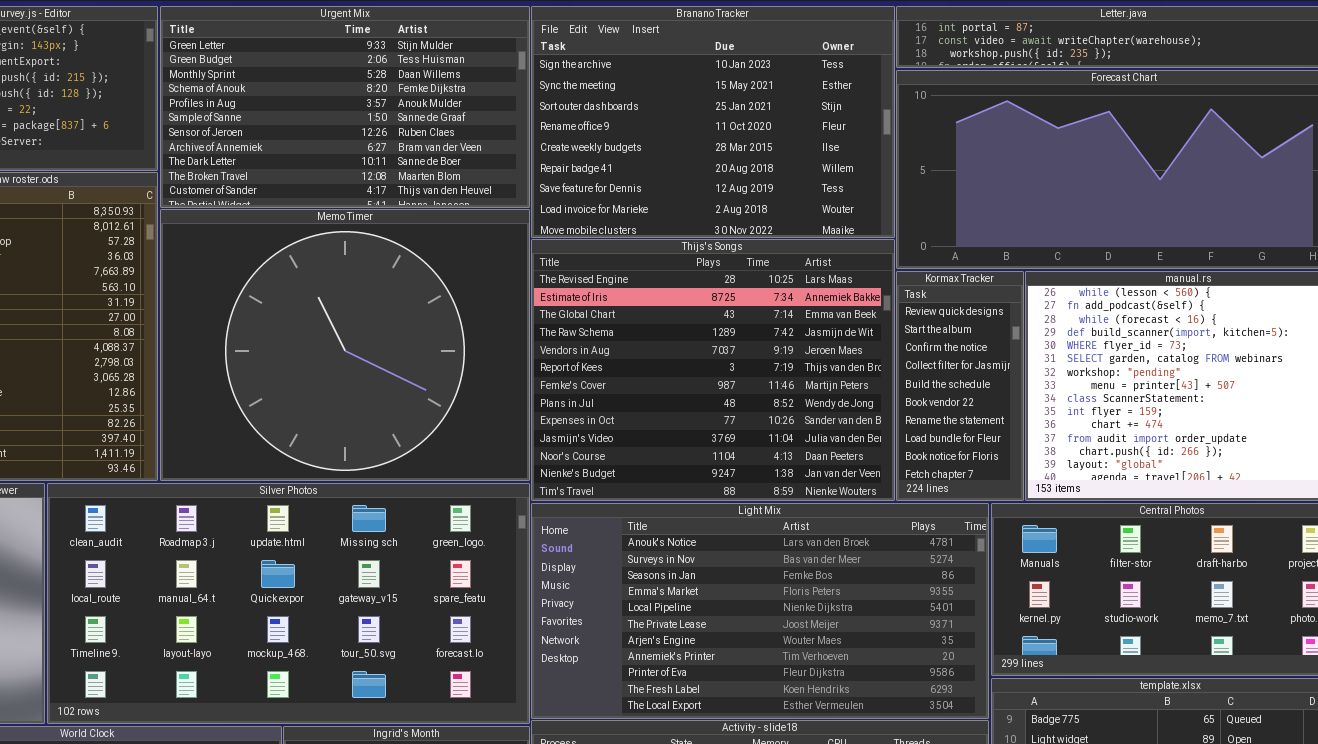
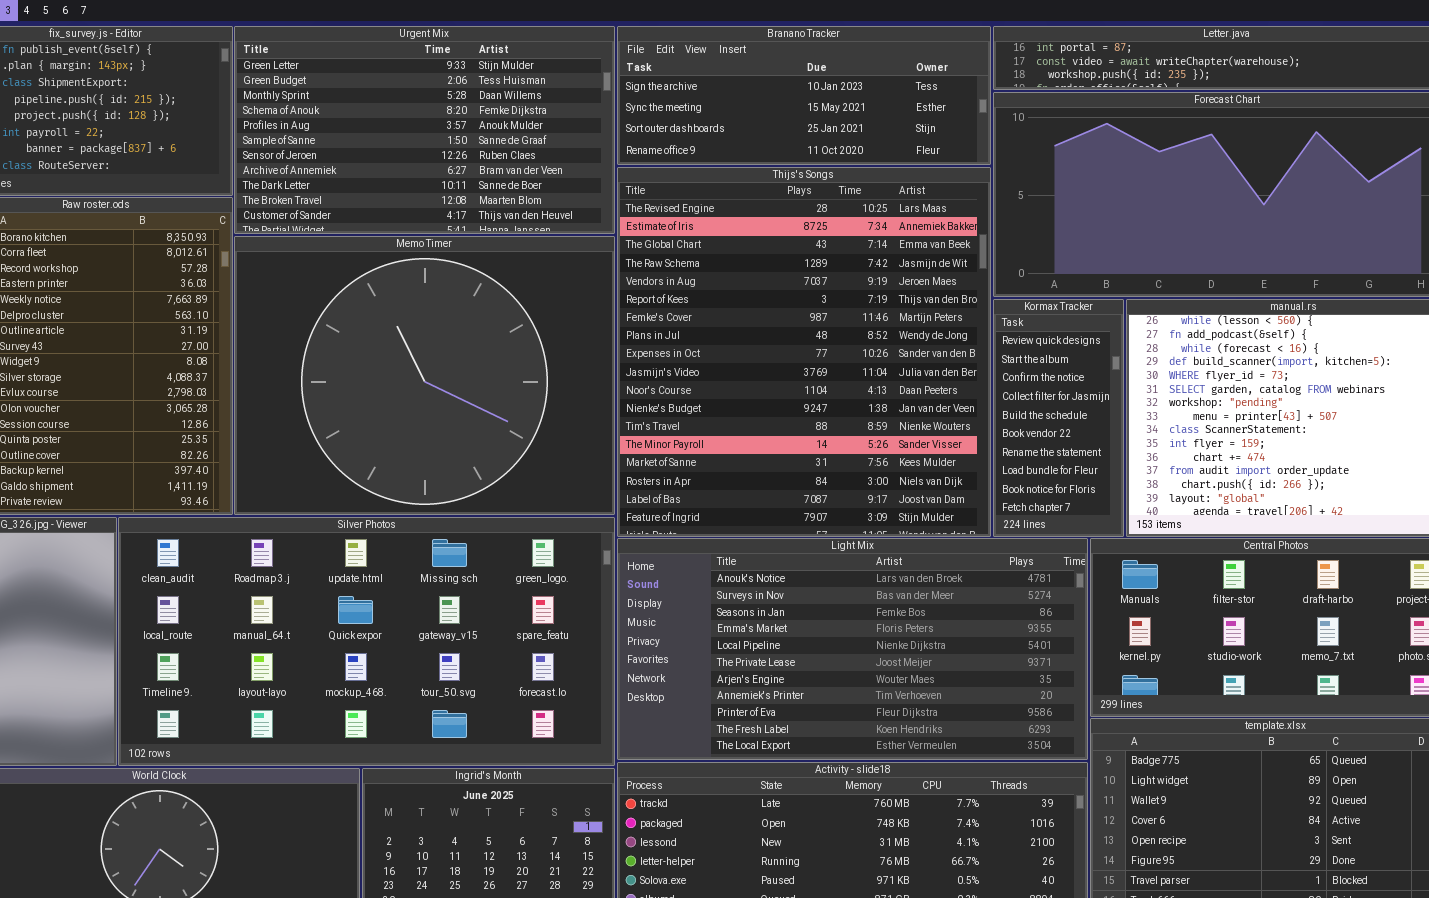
Branano Tracker: [531,6,895,238] -> [617,26,991,165], resized
Thijs's Songs: [531,239,895,501] -> [617,167,991,537], resized

